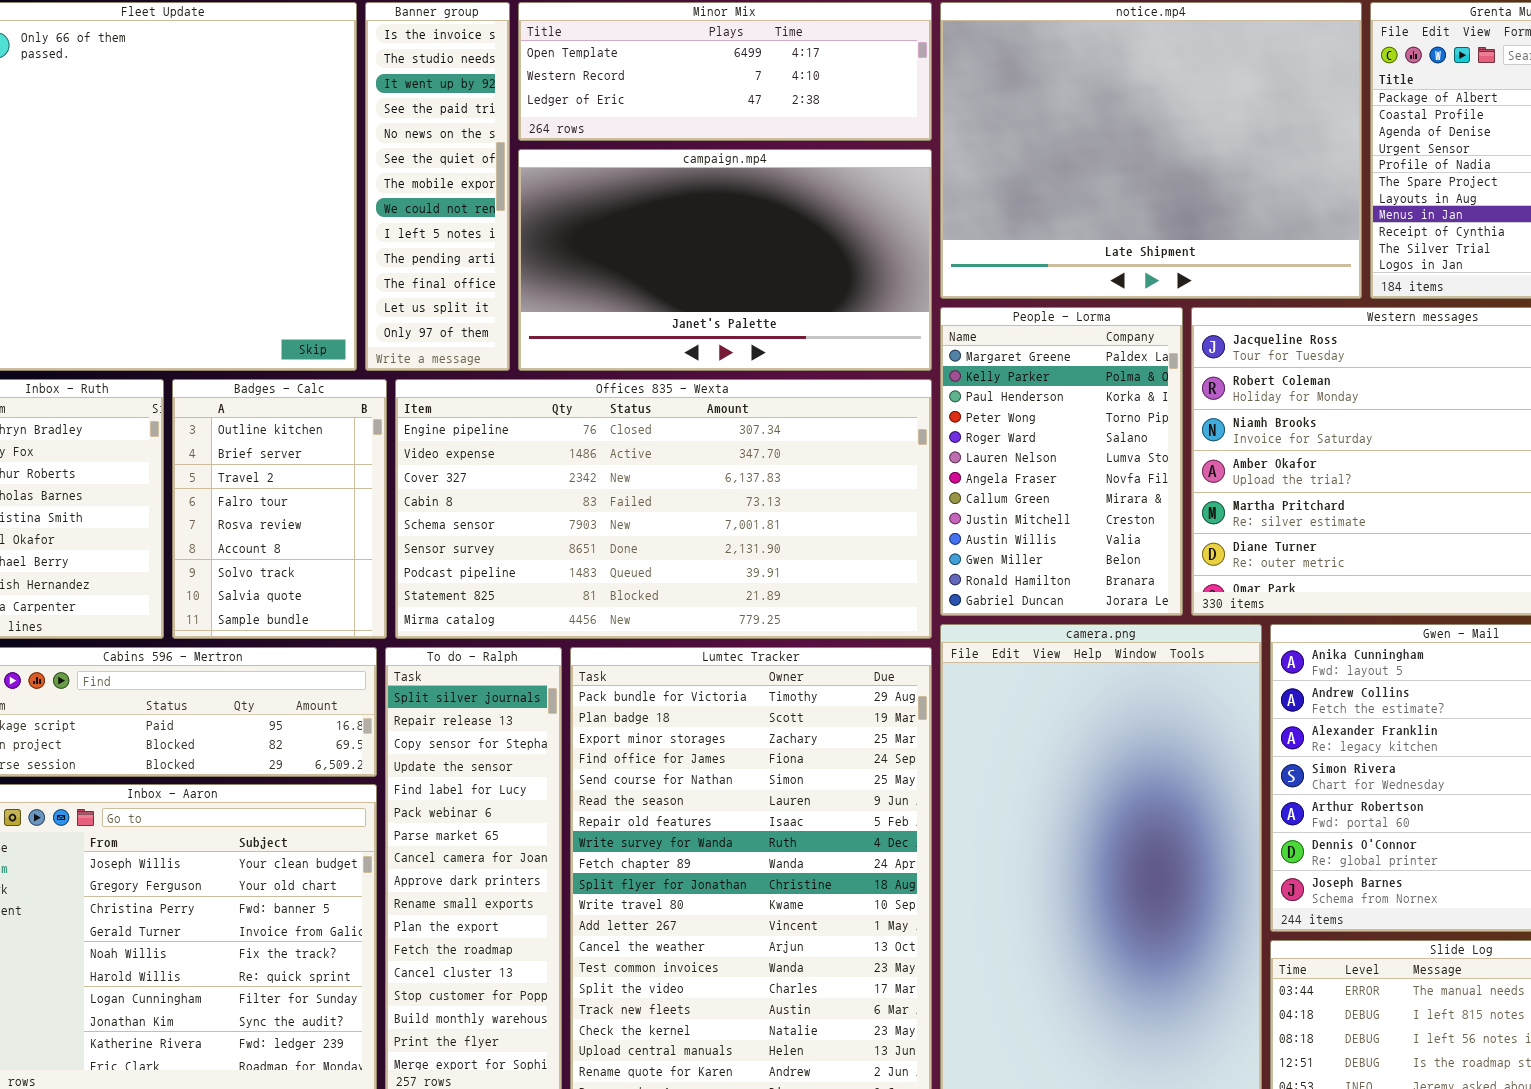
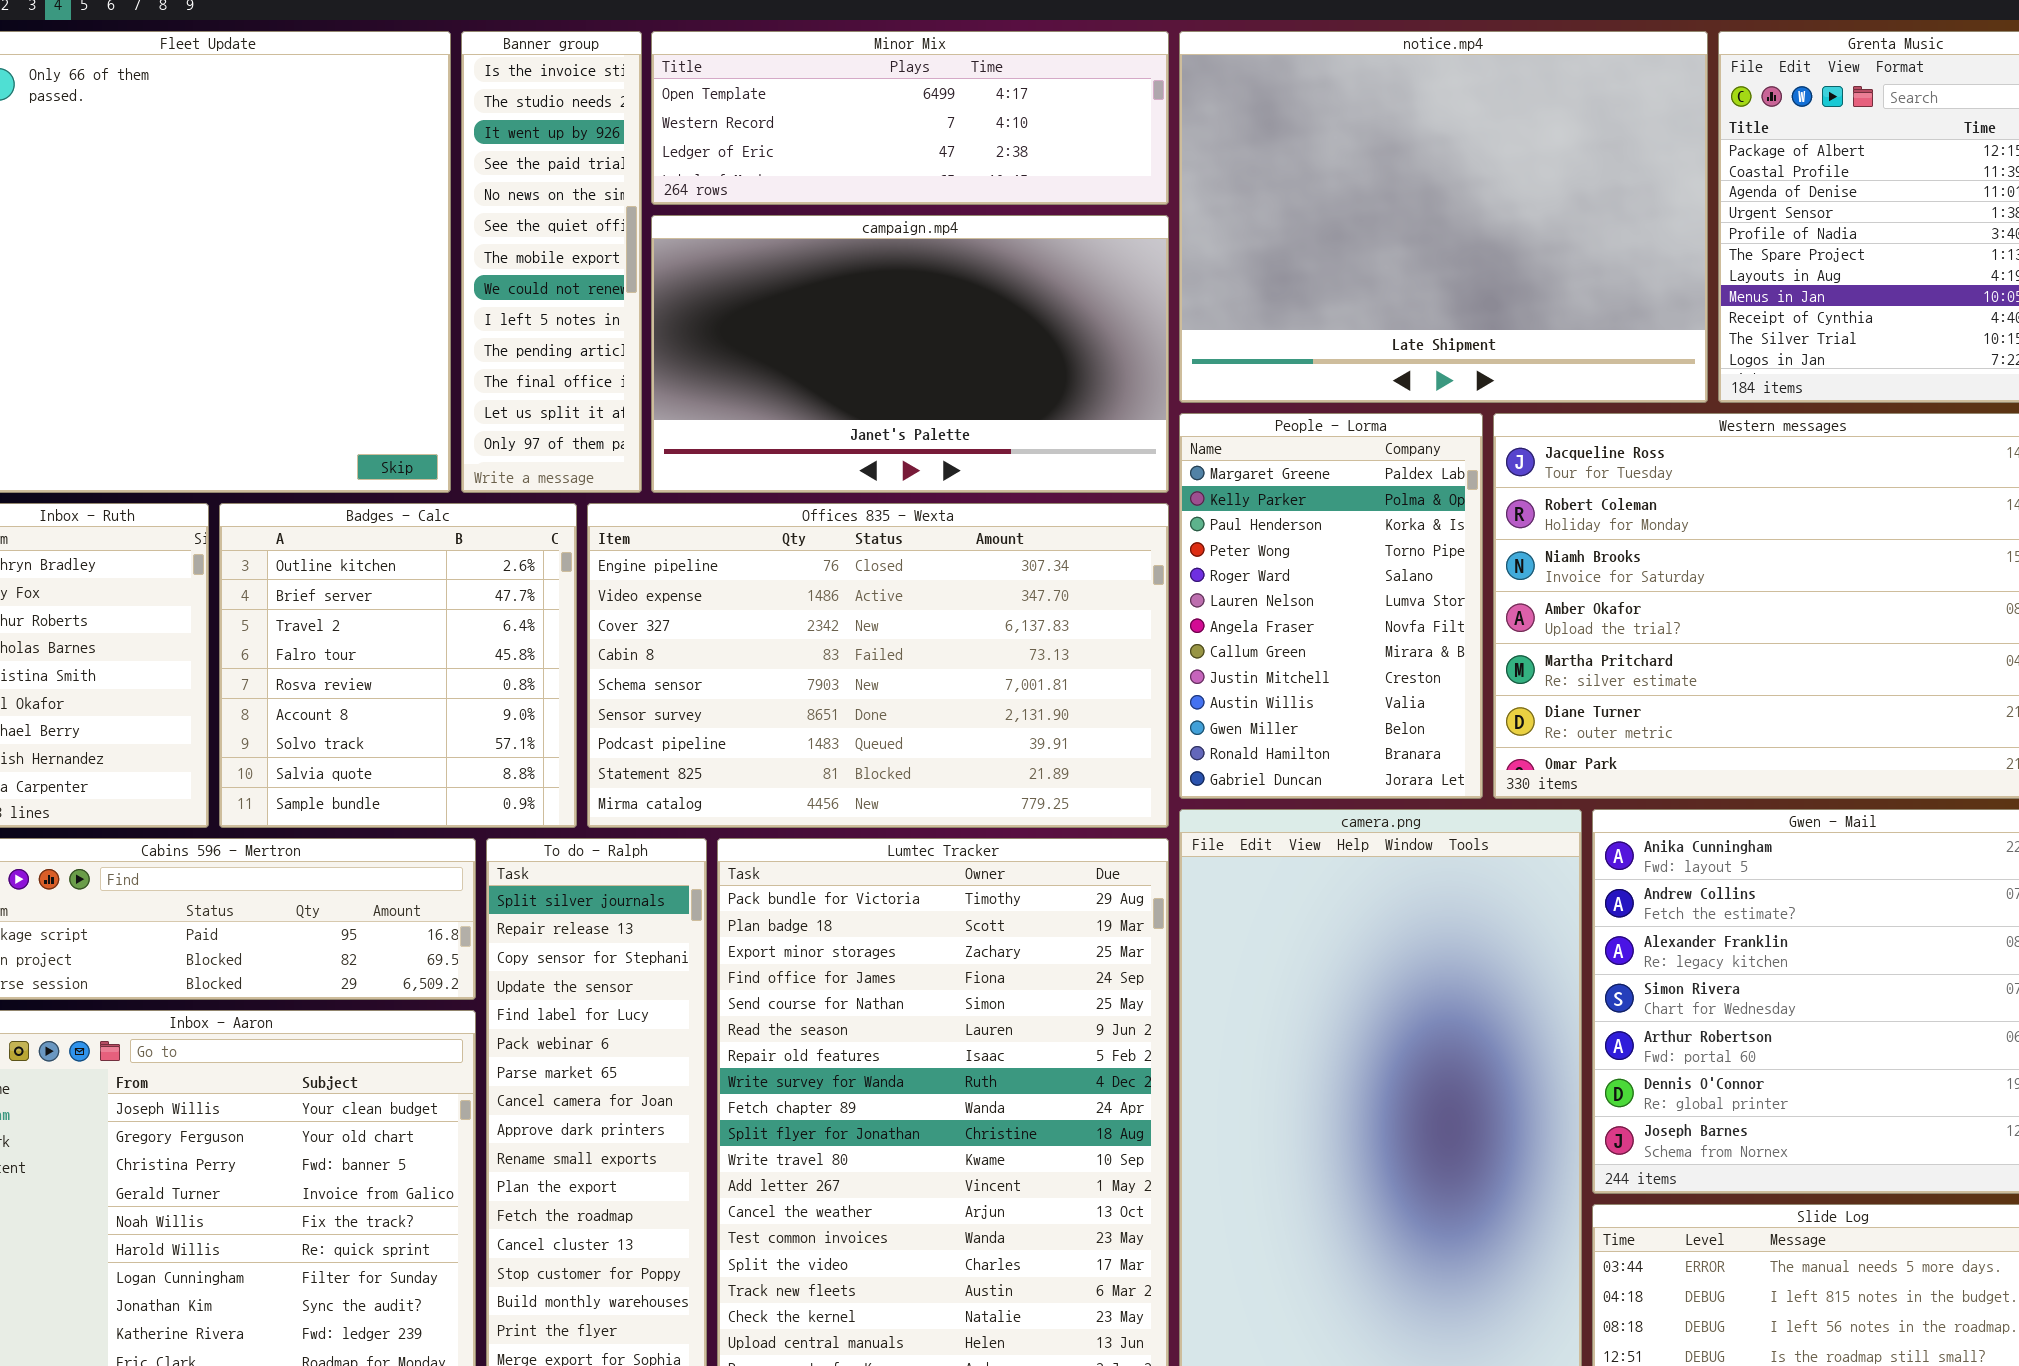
Badges - Calc: [172,379,387,639] -> [219,503,577,828], resized
Offices 835 - Wexta: [395,379,932,639] -> [587,503,1169,828], resized

